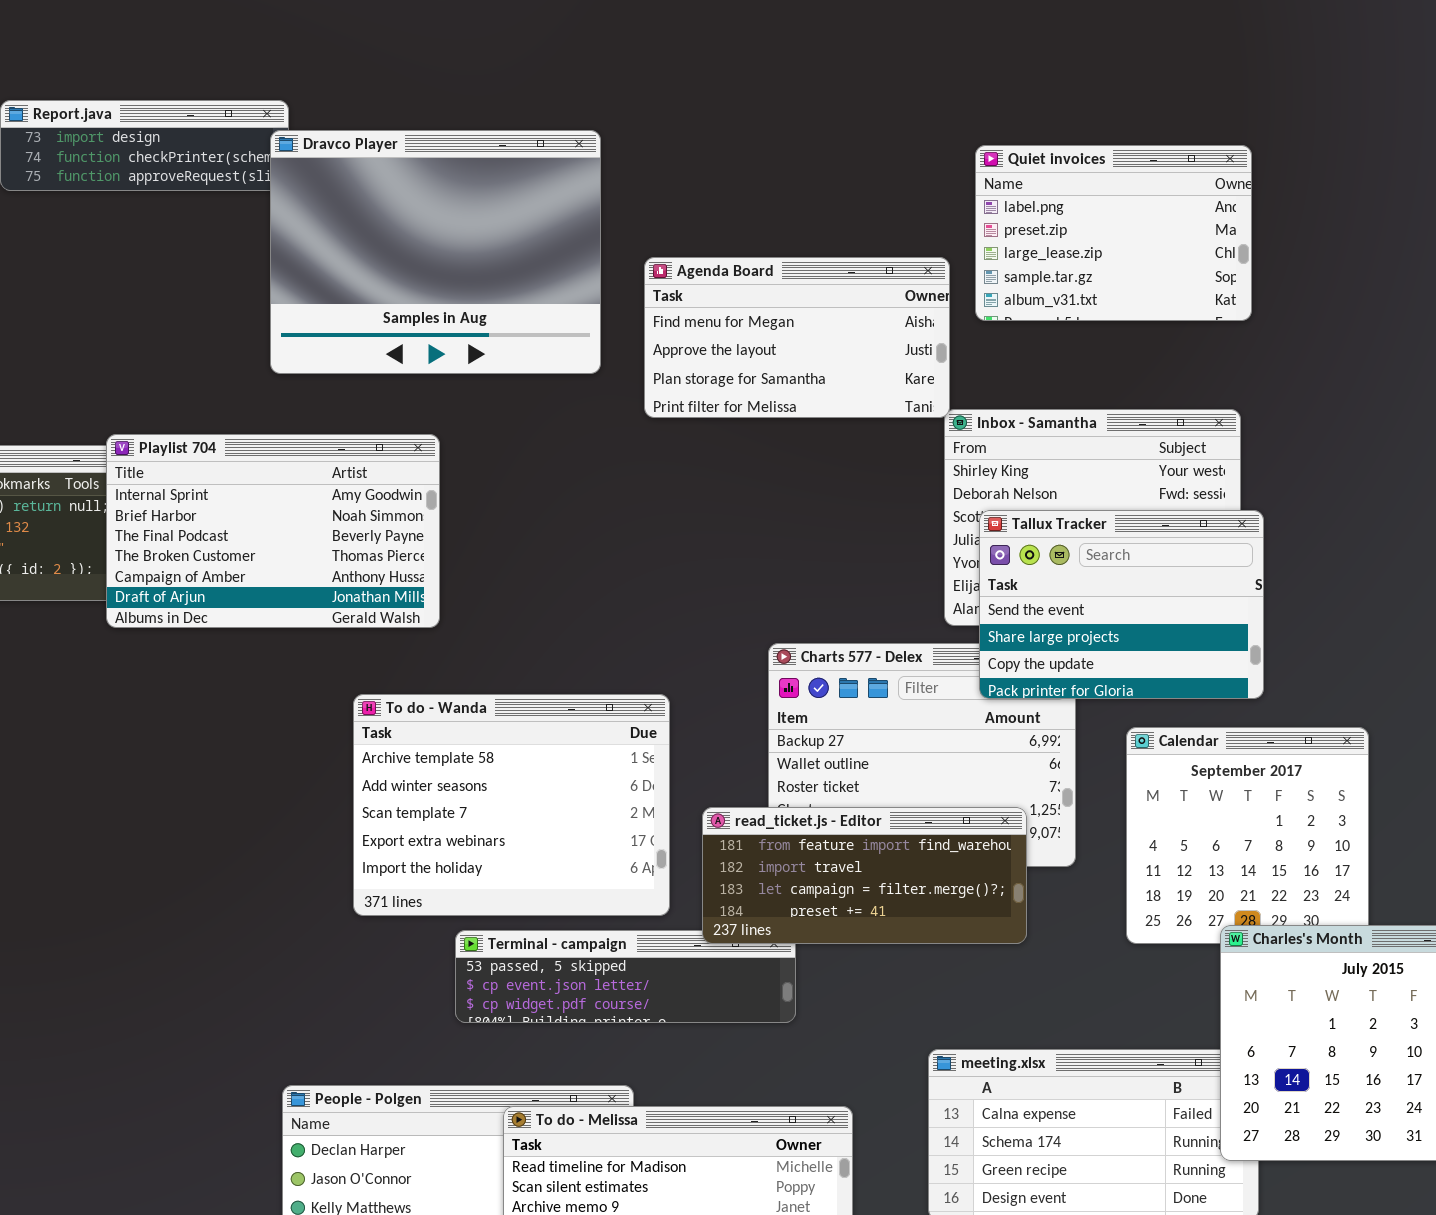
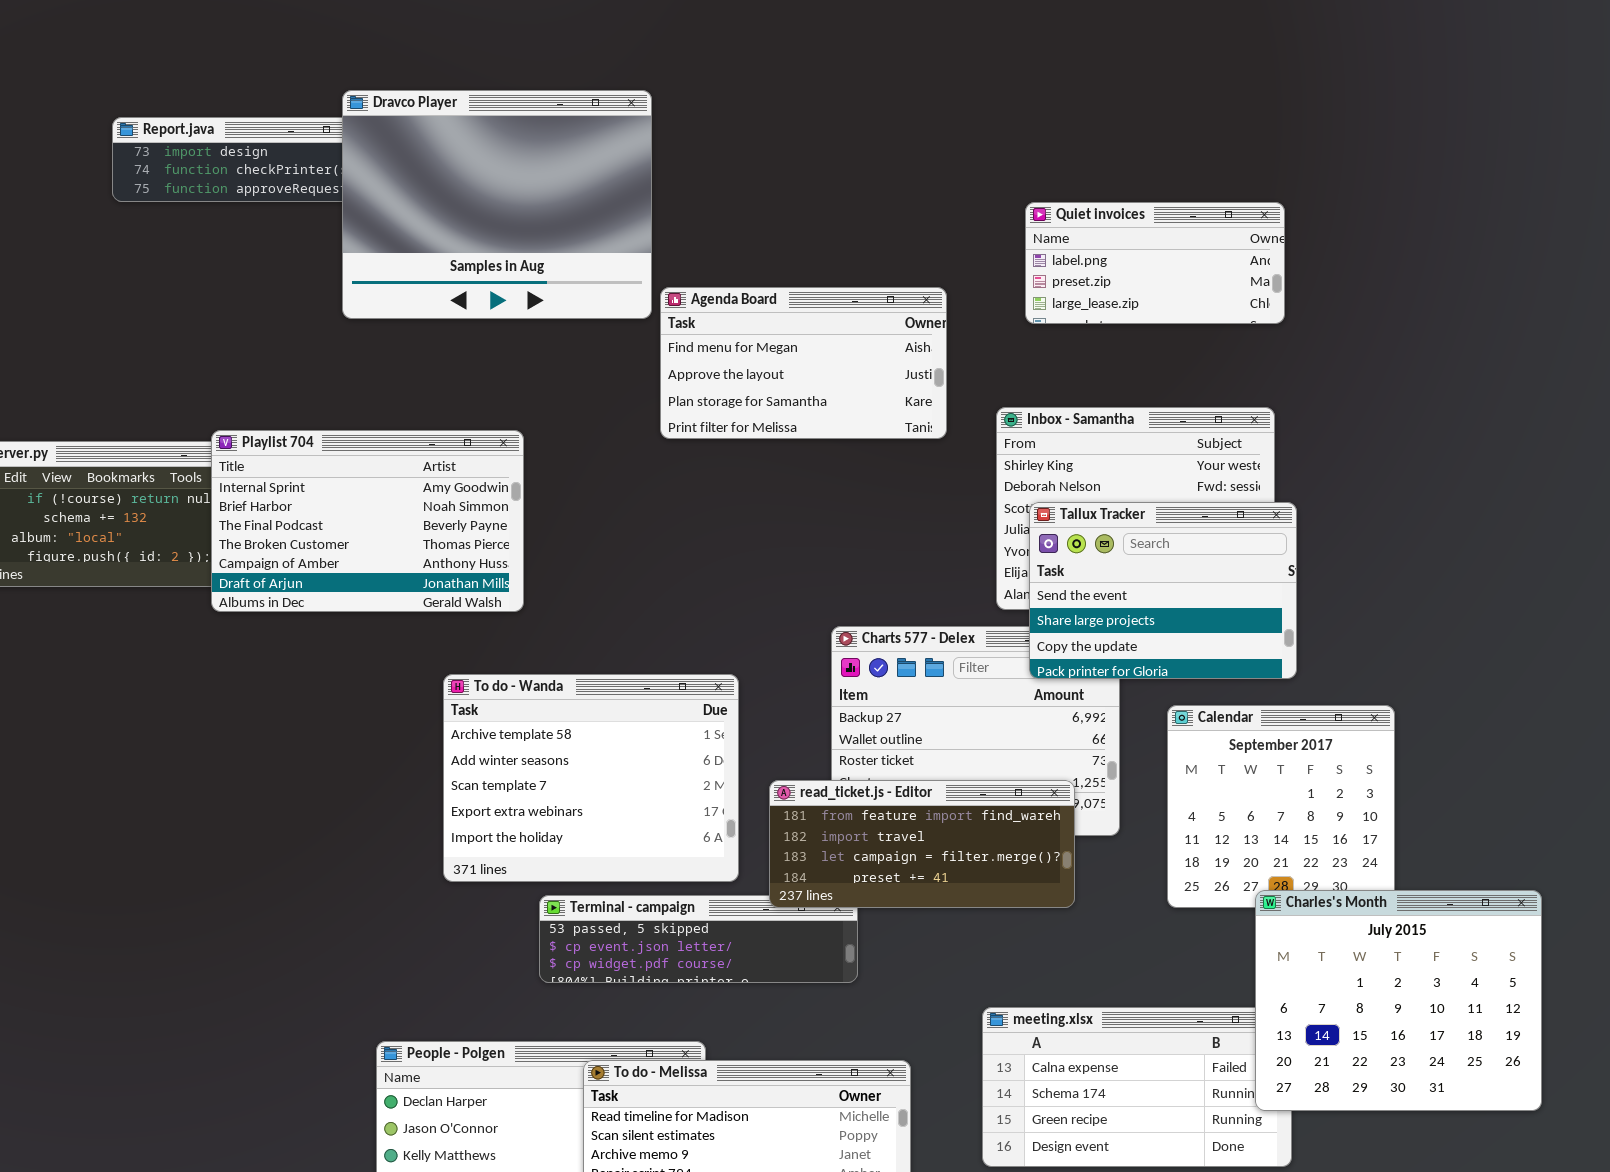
Dravco Player: [270,130,601,374] -> [342,90,652,319], moved
Quiet invoices: [975,145,1252,321] -> [1025,202,1285,324], resized
Agenda Board: [644,257,950,418] -> [660,287,947,439], moved

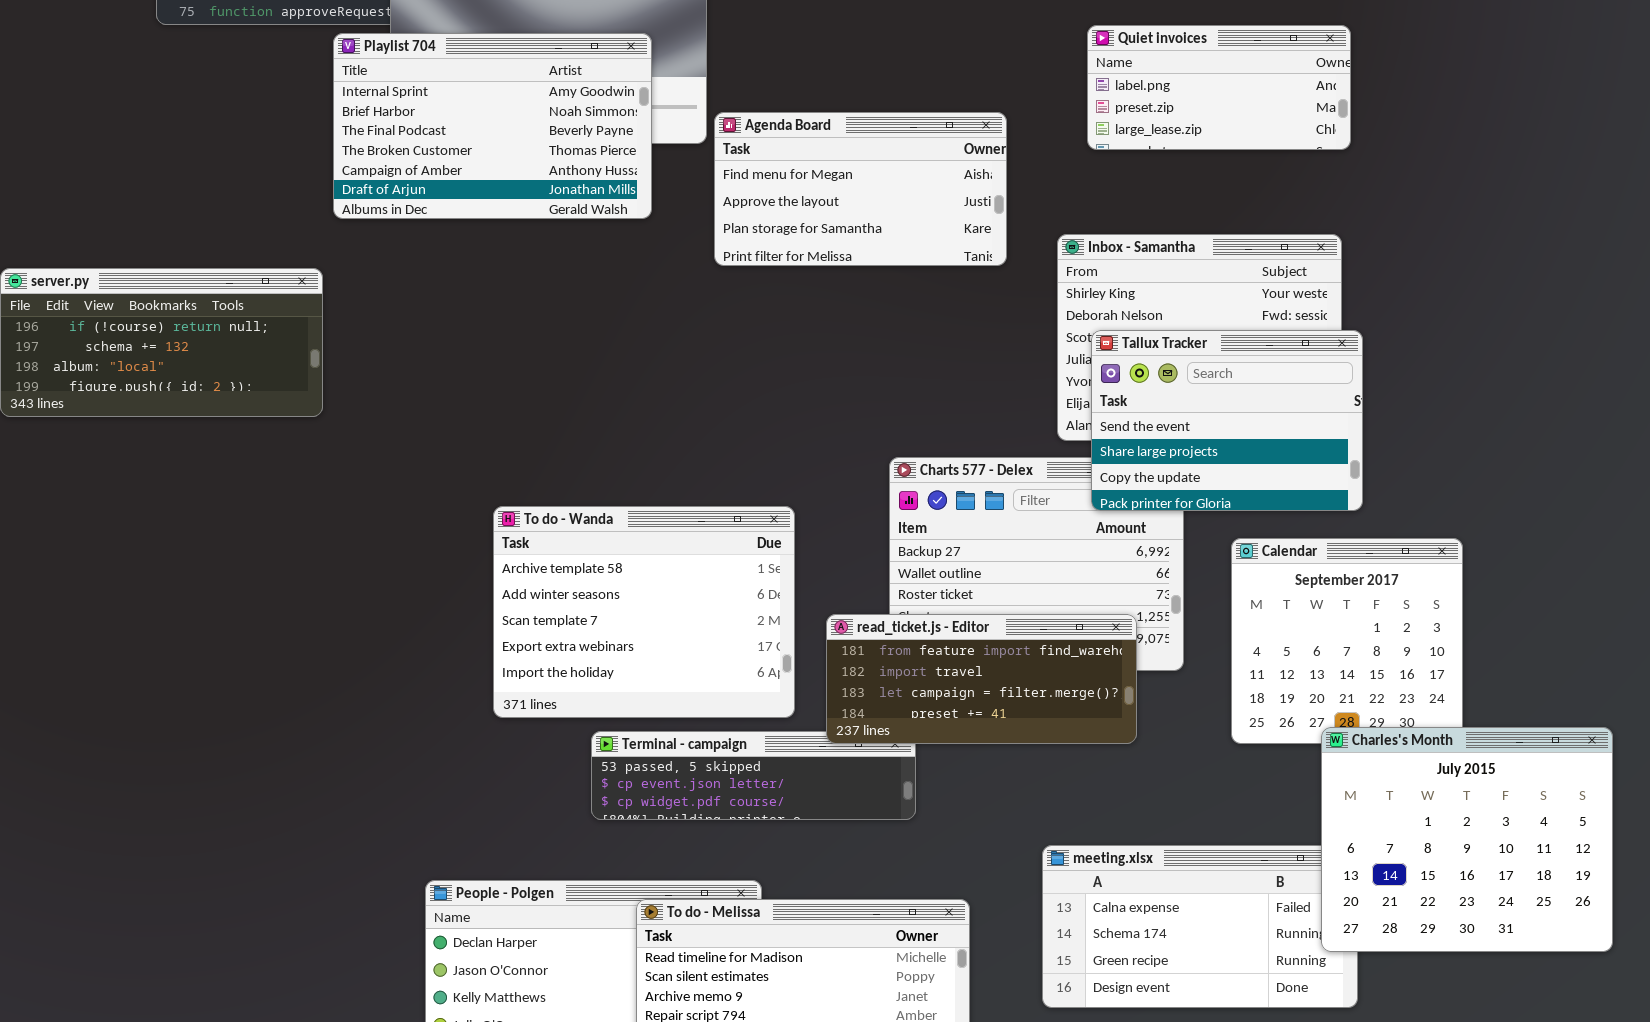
Playlist 704: [211,430,524,612] -> [333,33,652,219], moved

